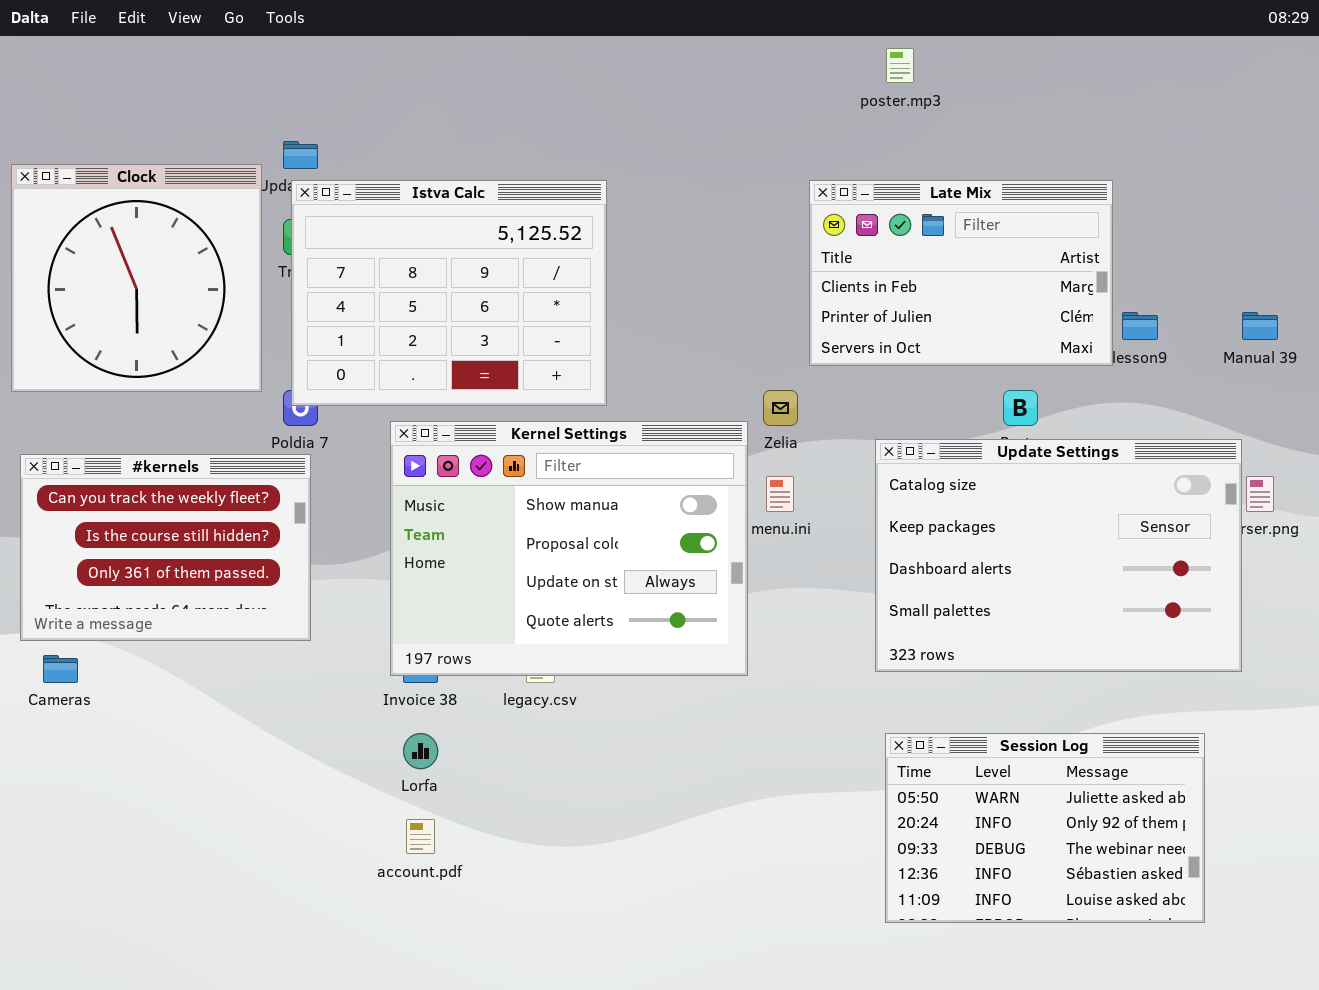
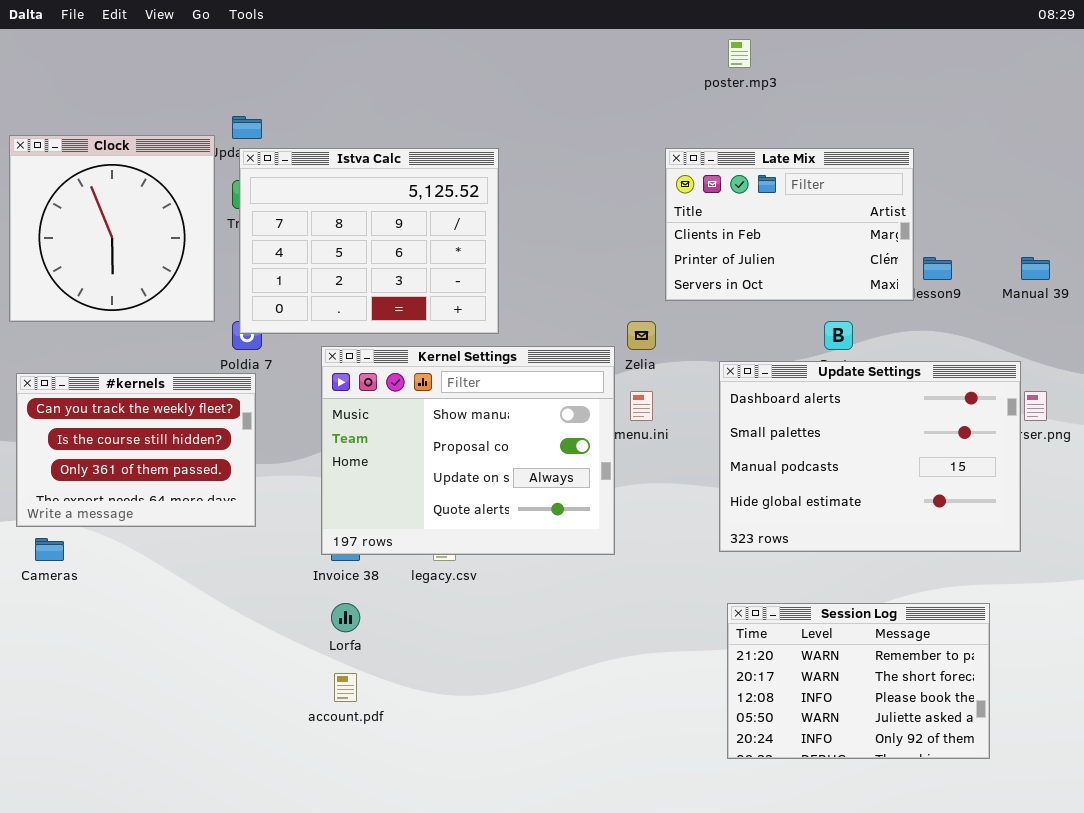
Update Settings: [875,439,1242,672] -> [719,361,1021,552], scrolled down 2 rows
Session Log: [885,733,1205,923] -> [727,603,990,759], scrolled up 3 rows

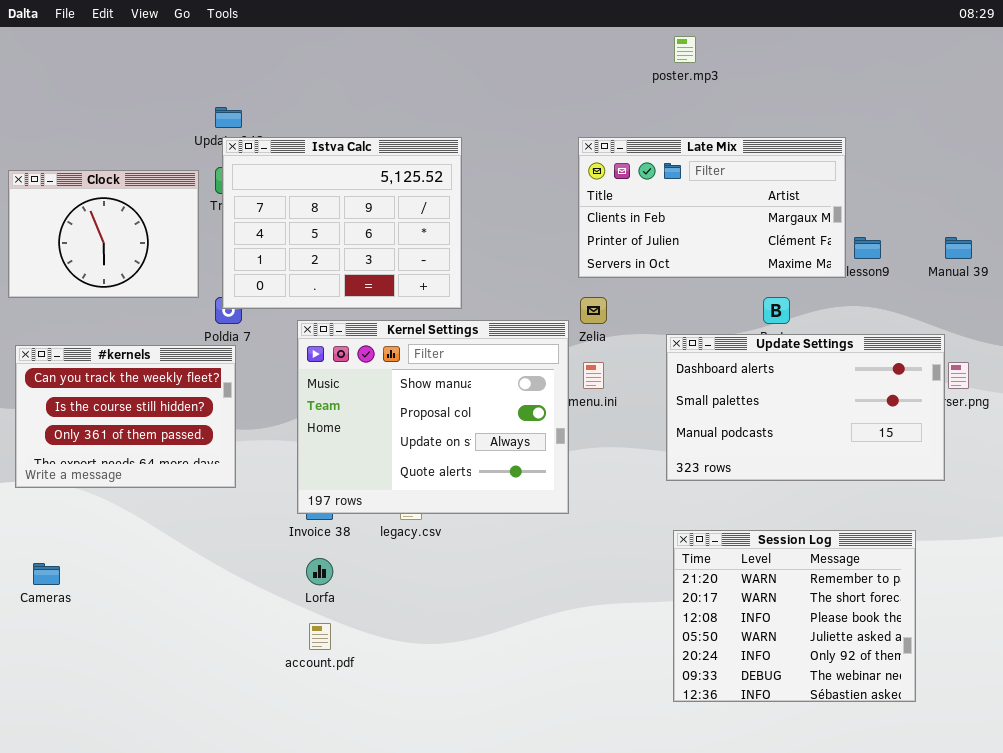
Clock: [9,135,215,322] -> [8,170,199,298], resized
Late Mix: [665,148,914,301] -> [578,137,846,278], resized
Update Settings: [719,361,1021,552] -> [666,334,945,481], resized
Cameras: [35,538,64,561] -> [33,563,60,585], moved
Session Log: [727,603,990,759] -> [673,530,916,702], resized

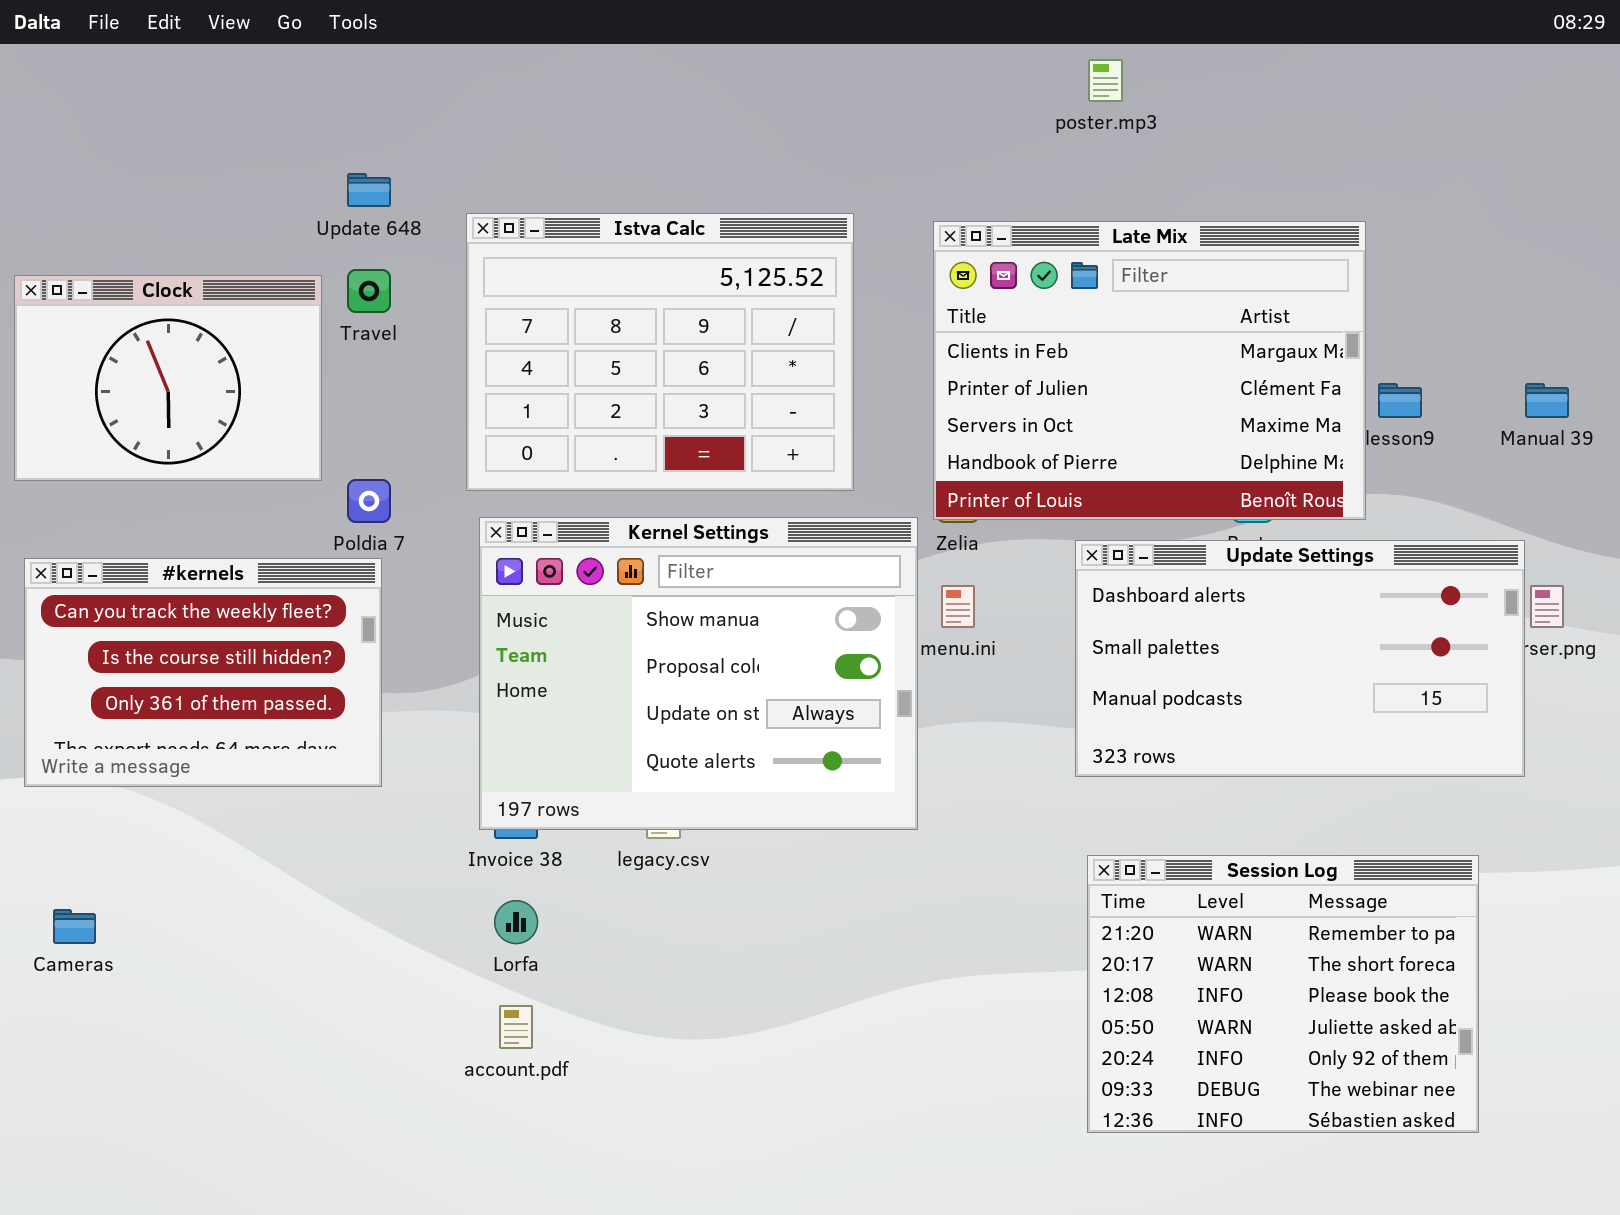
Istva Calc: [222,137,462,309] -> [466,213,854,491], moved
Late Mix: [578,137,846,278] -> [933,221,1366,520], resized

